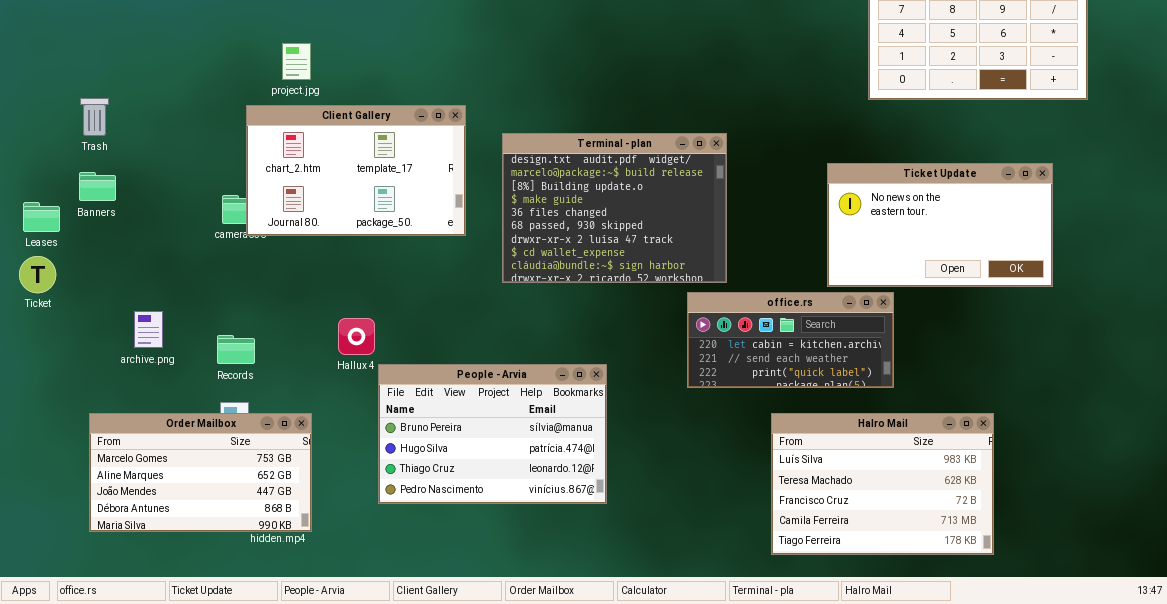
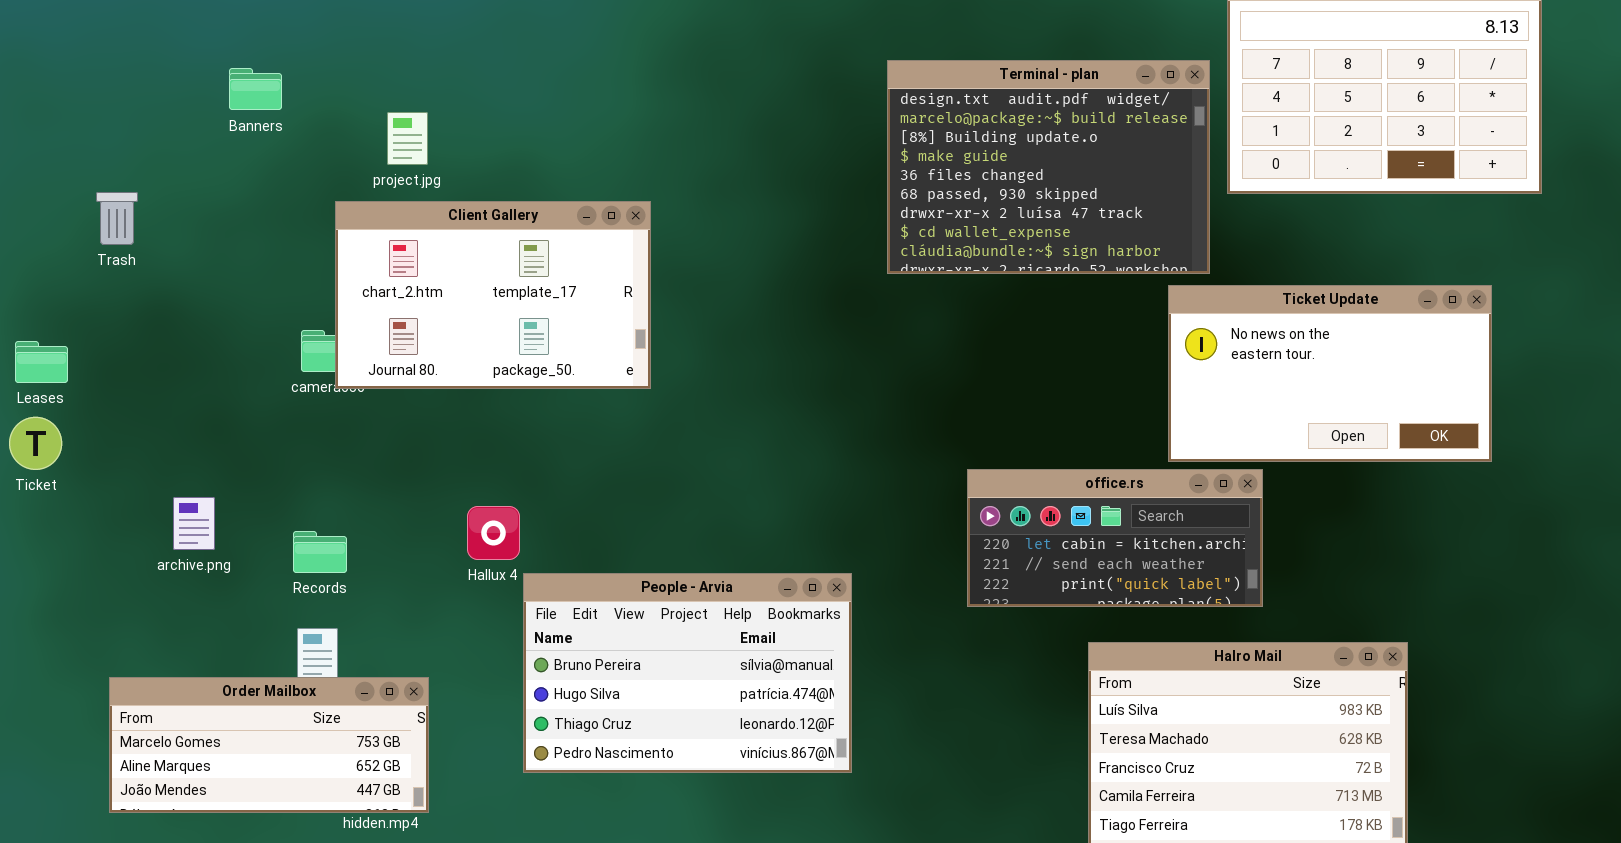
Terminal - plan: [502,133,727,283] -> [887,60,1210,274], moved
Banners: [79,172,116,201] -> [229,68,282,110], moved
Order Mailbox: [89,413,312,532] -> [109,677,429,813], resized

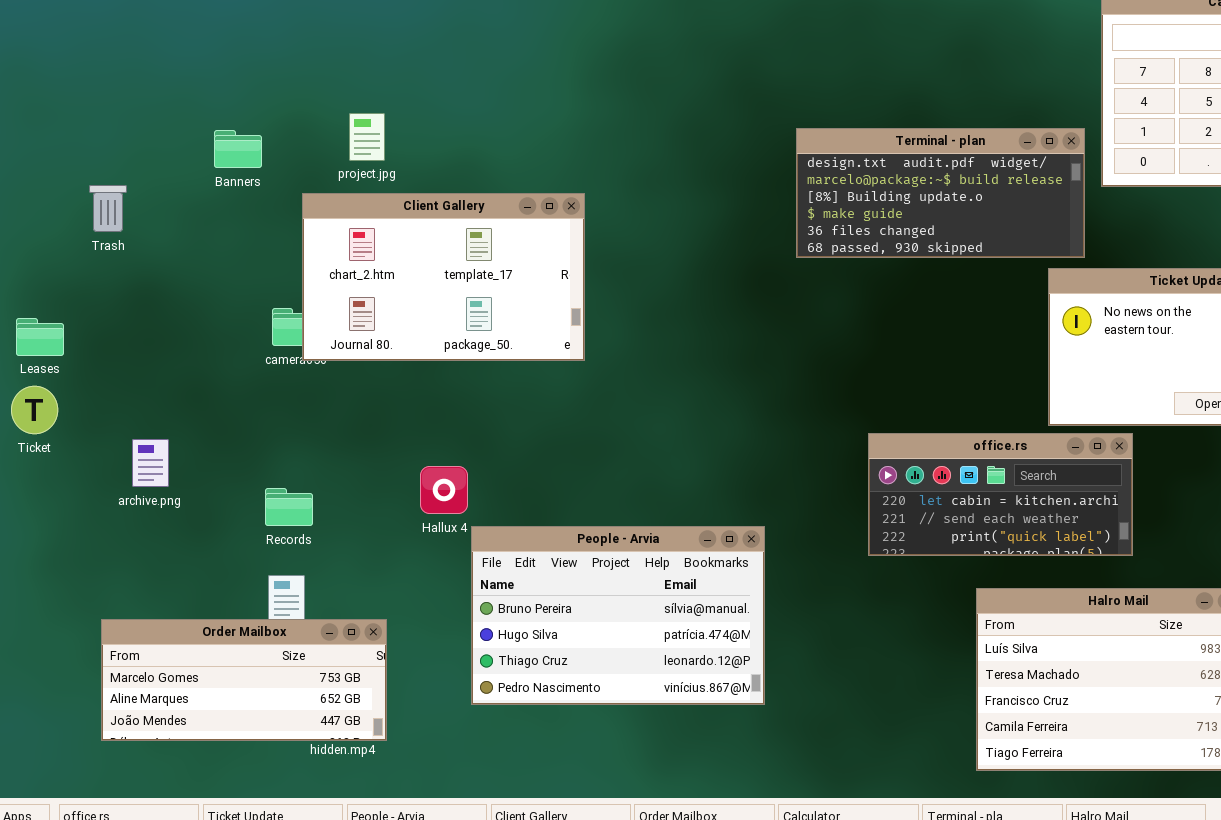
Terminal - plan: [887,60,1210,274] -> [796,128,1085,258], resized
Banners: [229,68,282,110] -> [214,130,262,168], moved
archive.png: [173,497,215,550] -> [132,439,169,487], moved

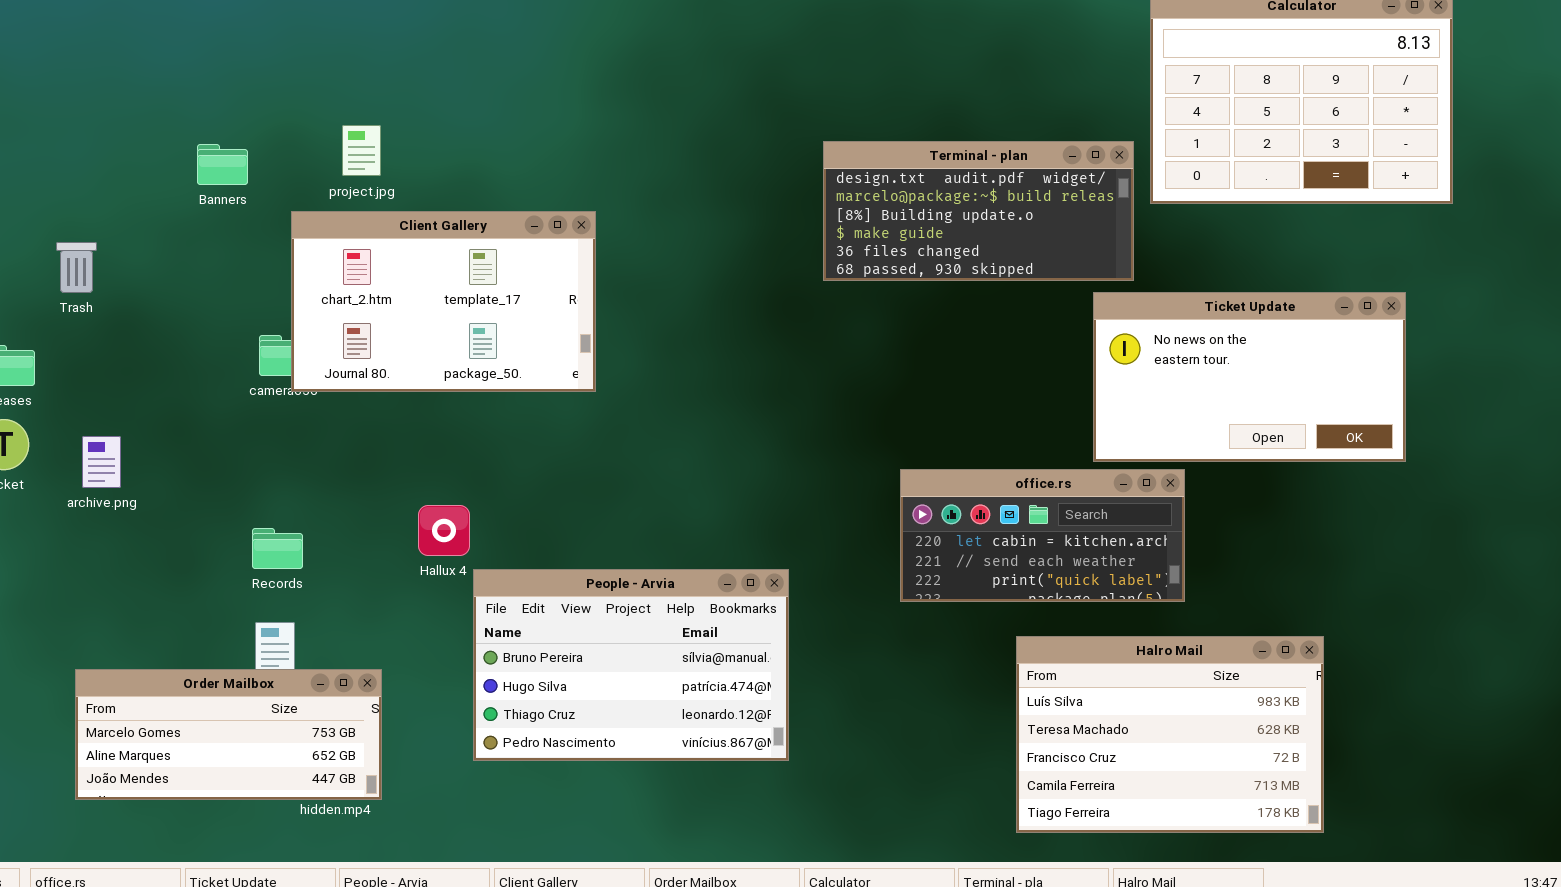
Trash: [89,185,127,232] -> [56,242,97,293], moved
archive.png: [132,439,169,487] -> [82,436,121,488], moved

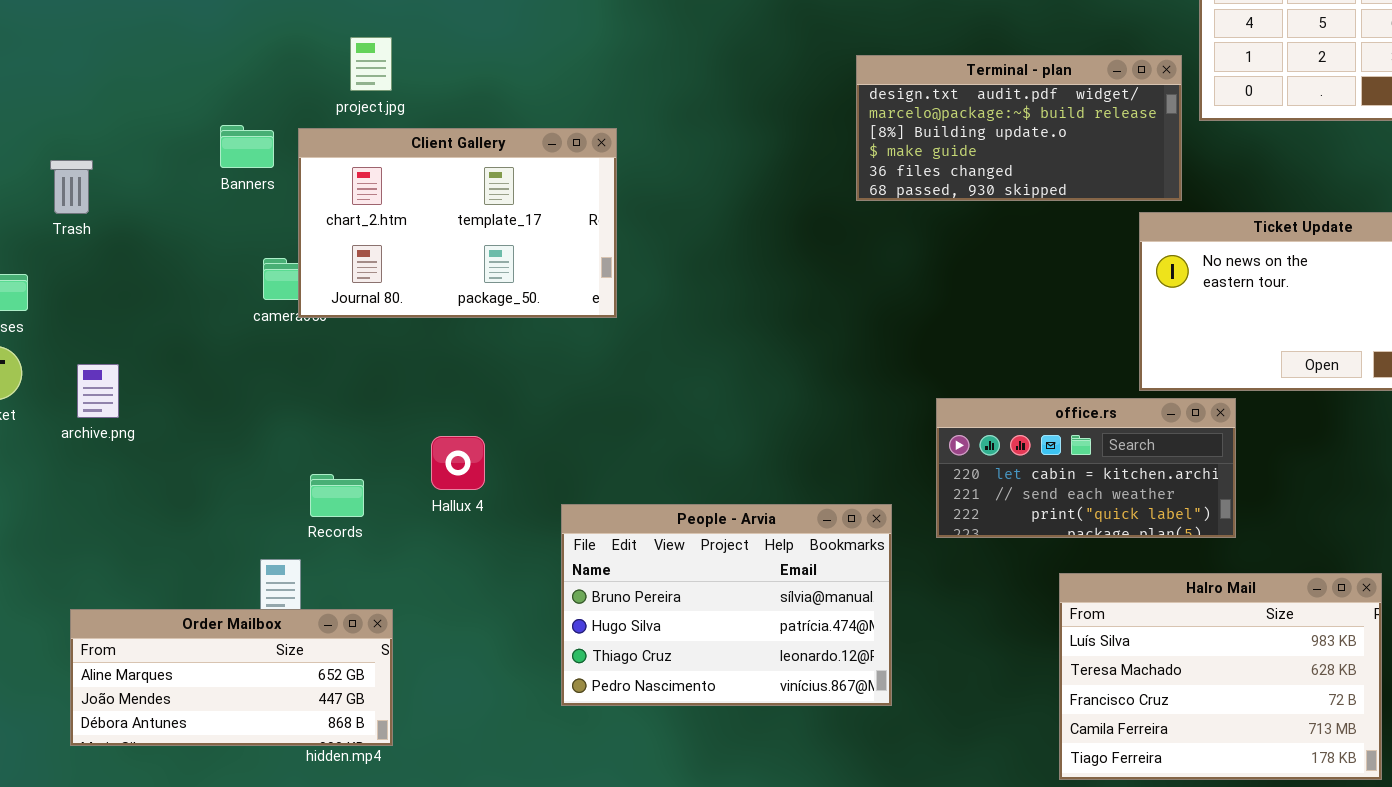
Banners: [197,144,248,185] -> [220,125,274,168], moved
Records: [252,528,303,569] -> [310,474,364,517], moved
People - Arvia: [473,569,789,761] -> [561,504,892,706], moved
Order Mailbox: [75,669,382,800] -> [70,609,393,746], scrolled down 1 row

